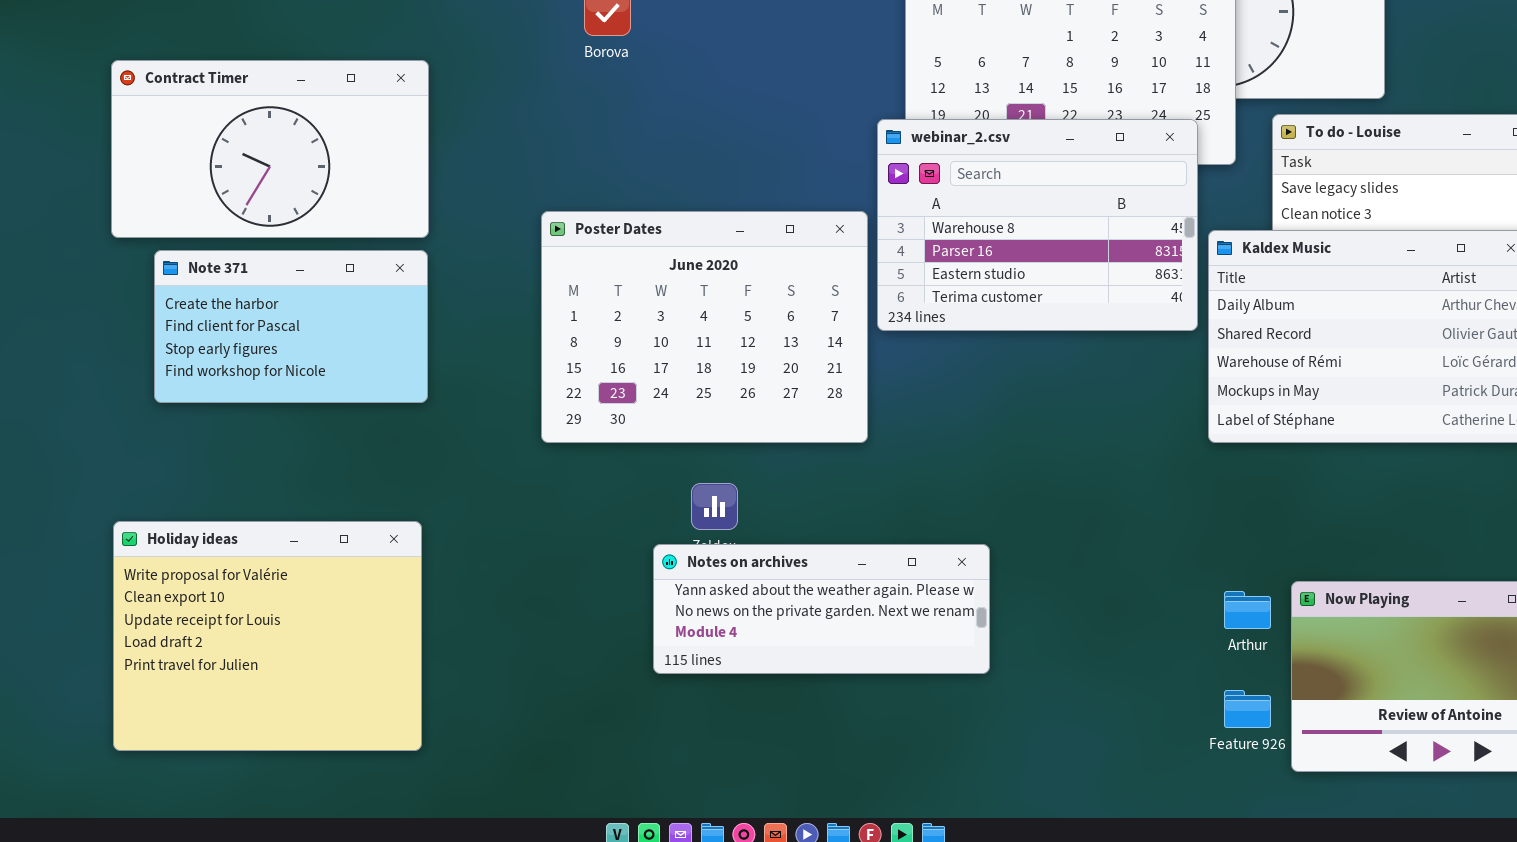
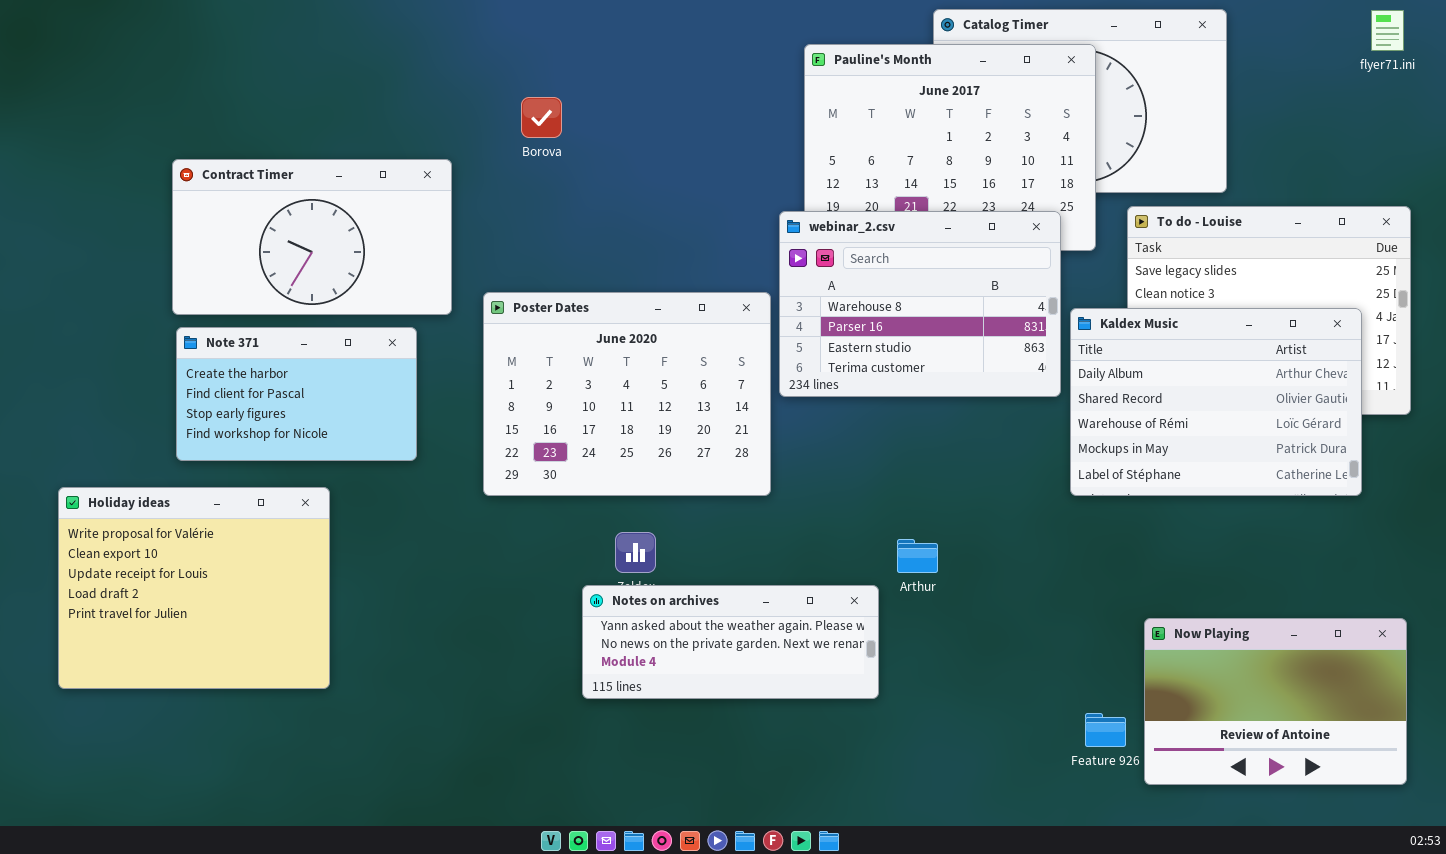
Contract Timer: [111,60,429,238] -> [172,159,452,315], moved
Note 371: [154,250,428,403] -> [176,327,417,461], moved
Holiday ideas: [113,521,422,751] -> [58,487,330,689], moved
Arthur: [1224,591,1271,629] -> [897,539,938,573], moved

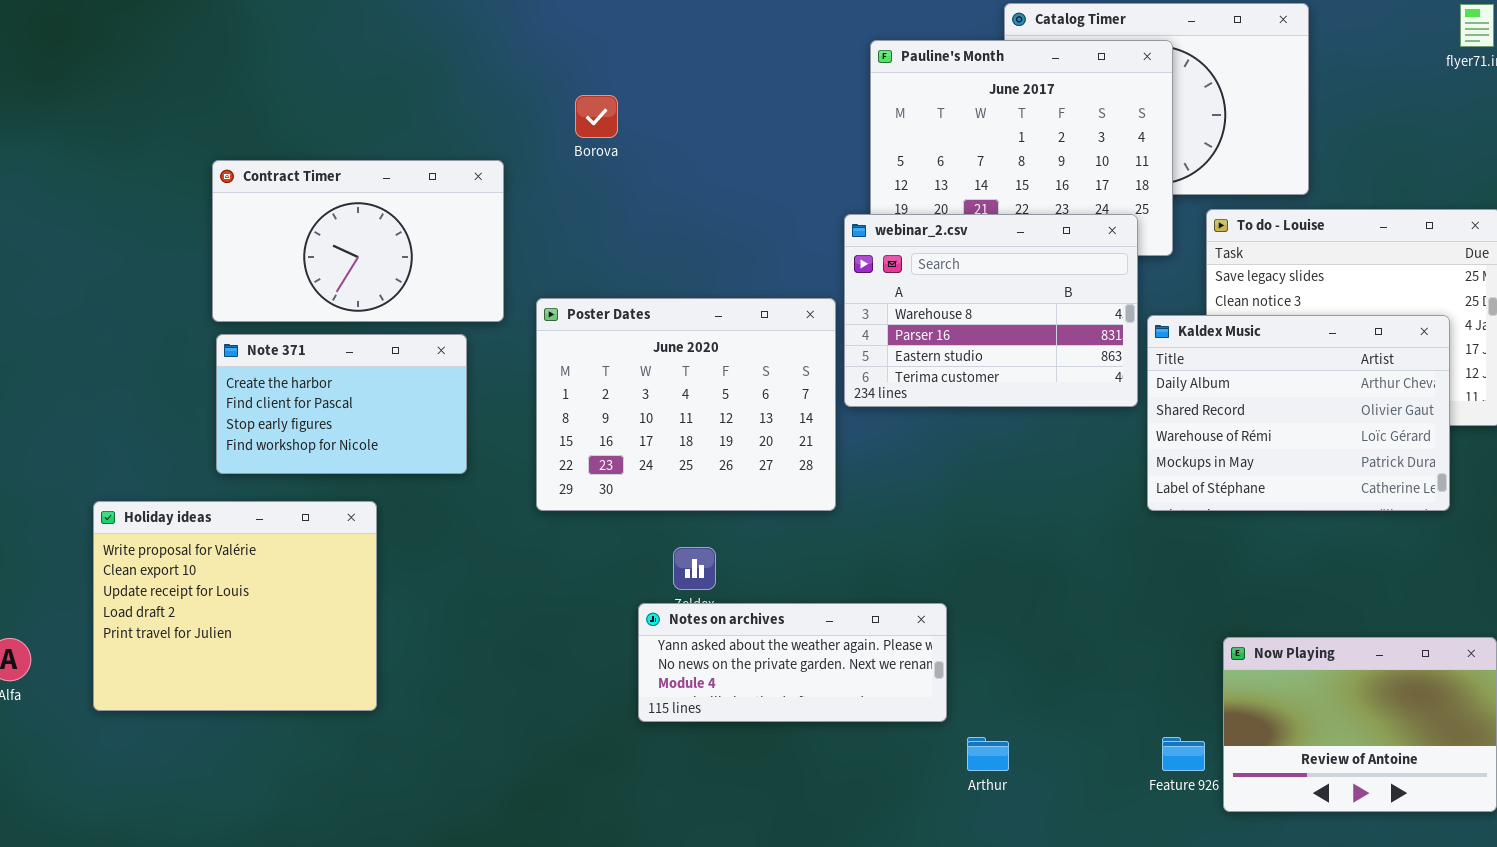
Arthur: [897,539,938,573] -> [967,737,1009,771], moved

